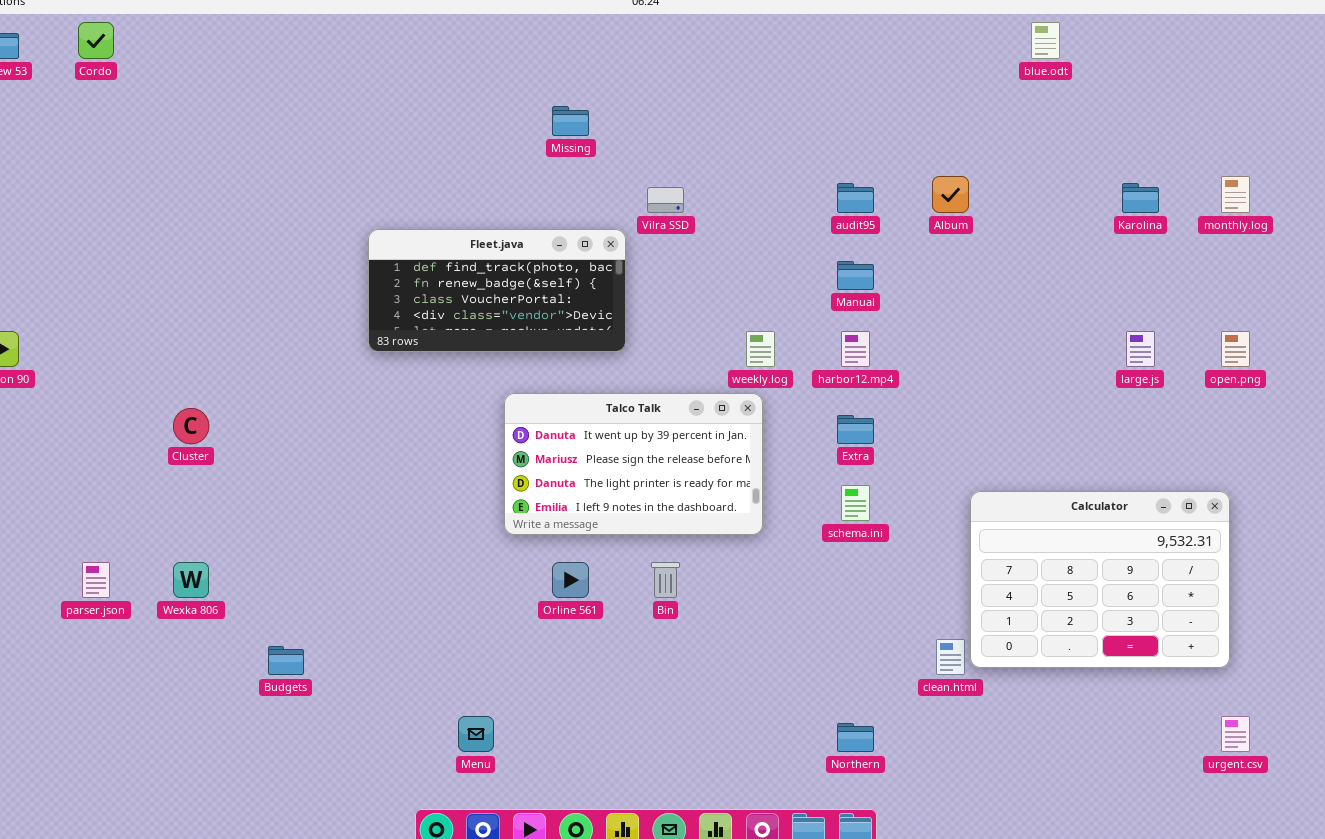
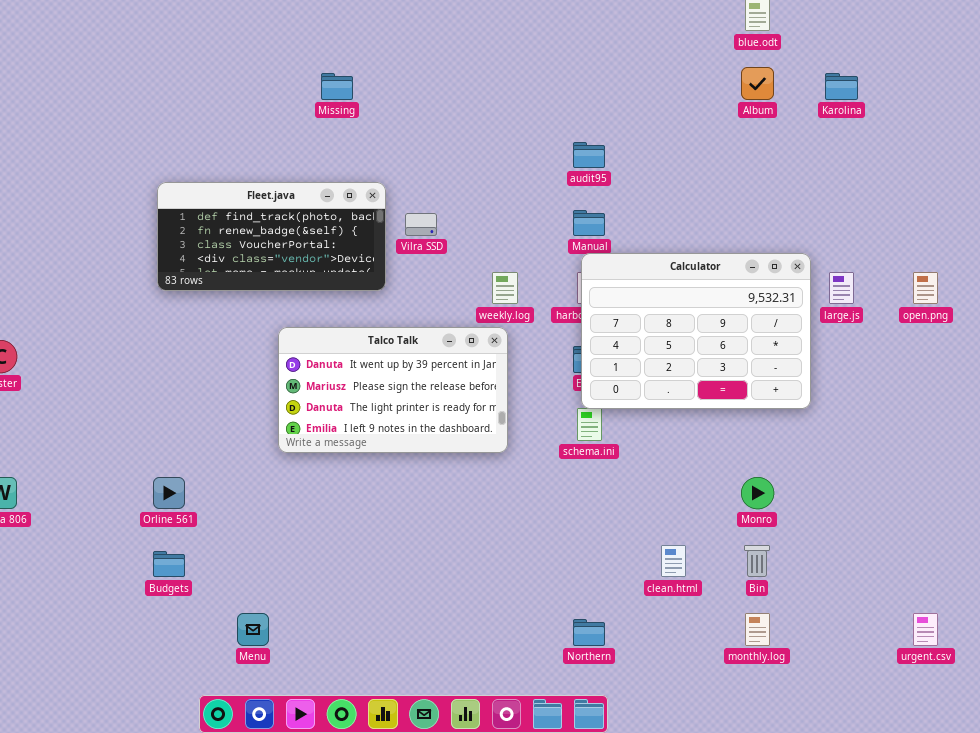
Album: [932,176,969,213] -> [741,67,774,100], moved
monthly.log: [1221,176,1250,213] -> [745,613,770,646], moved
Karolina: [1122,183,1159,213] -> [825,73,858,100], moved
Vilra SSD: [647,187,684,213] -> [405,213,437,236], moved
Calculator: [970,491,1230,668] -> [581,253,811,409], moved
Orline 561: [552,562,589,598] -> [153,477,185,509], moved
Bin: [651,562,680,598] -> [744,545,770,577], moved
Budgets: [268,646,304,675] -> [153,551,185,577], moved

